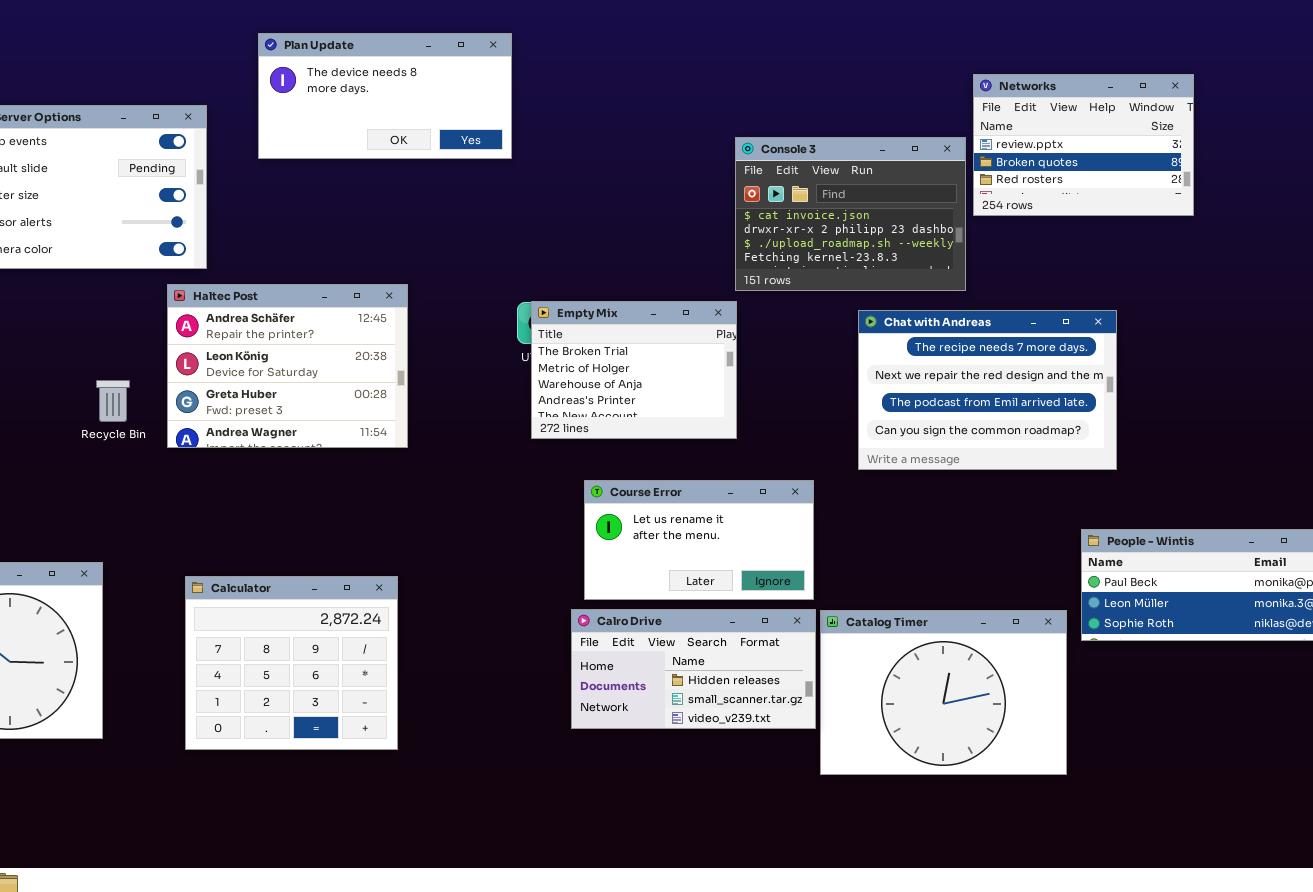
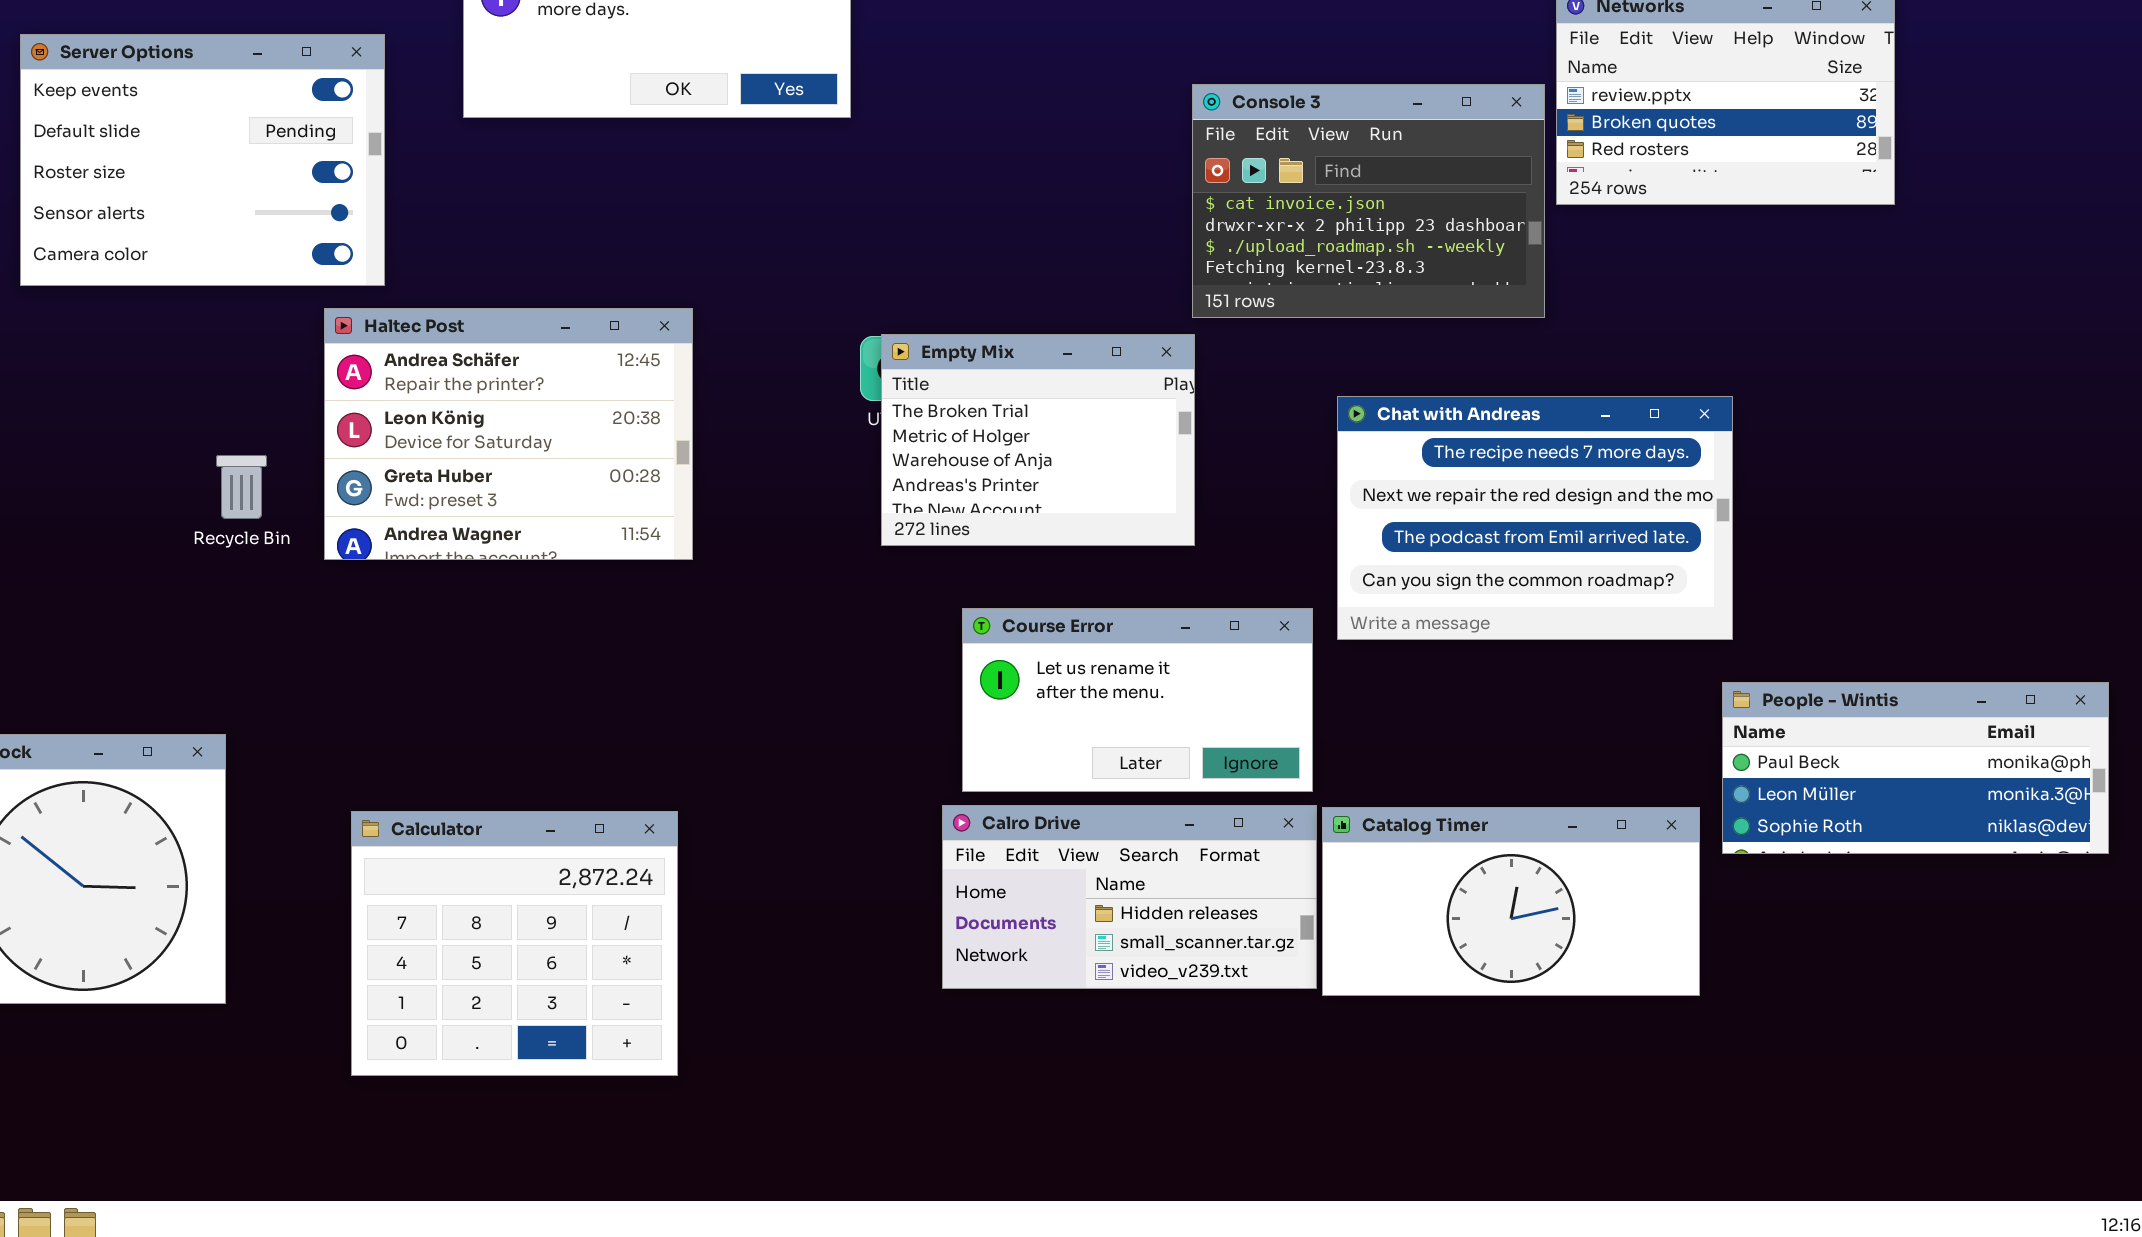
Chat with Andreas: [858,310,1117,470] -> [1337,396,1733,640], moved
Calculator: [185,576,398,750] -> [351,811,678,1076], moved
Catalog Timer: [820,610,1067,775] -> [1322,807,1700,996], resized

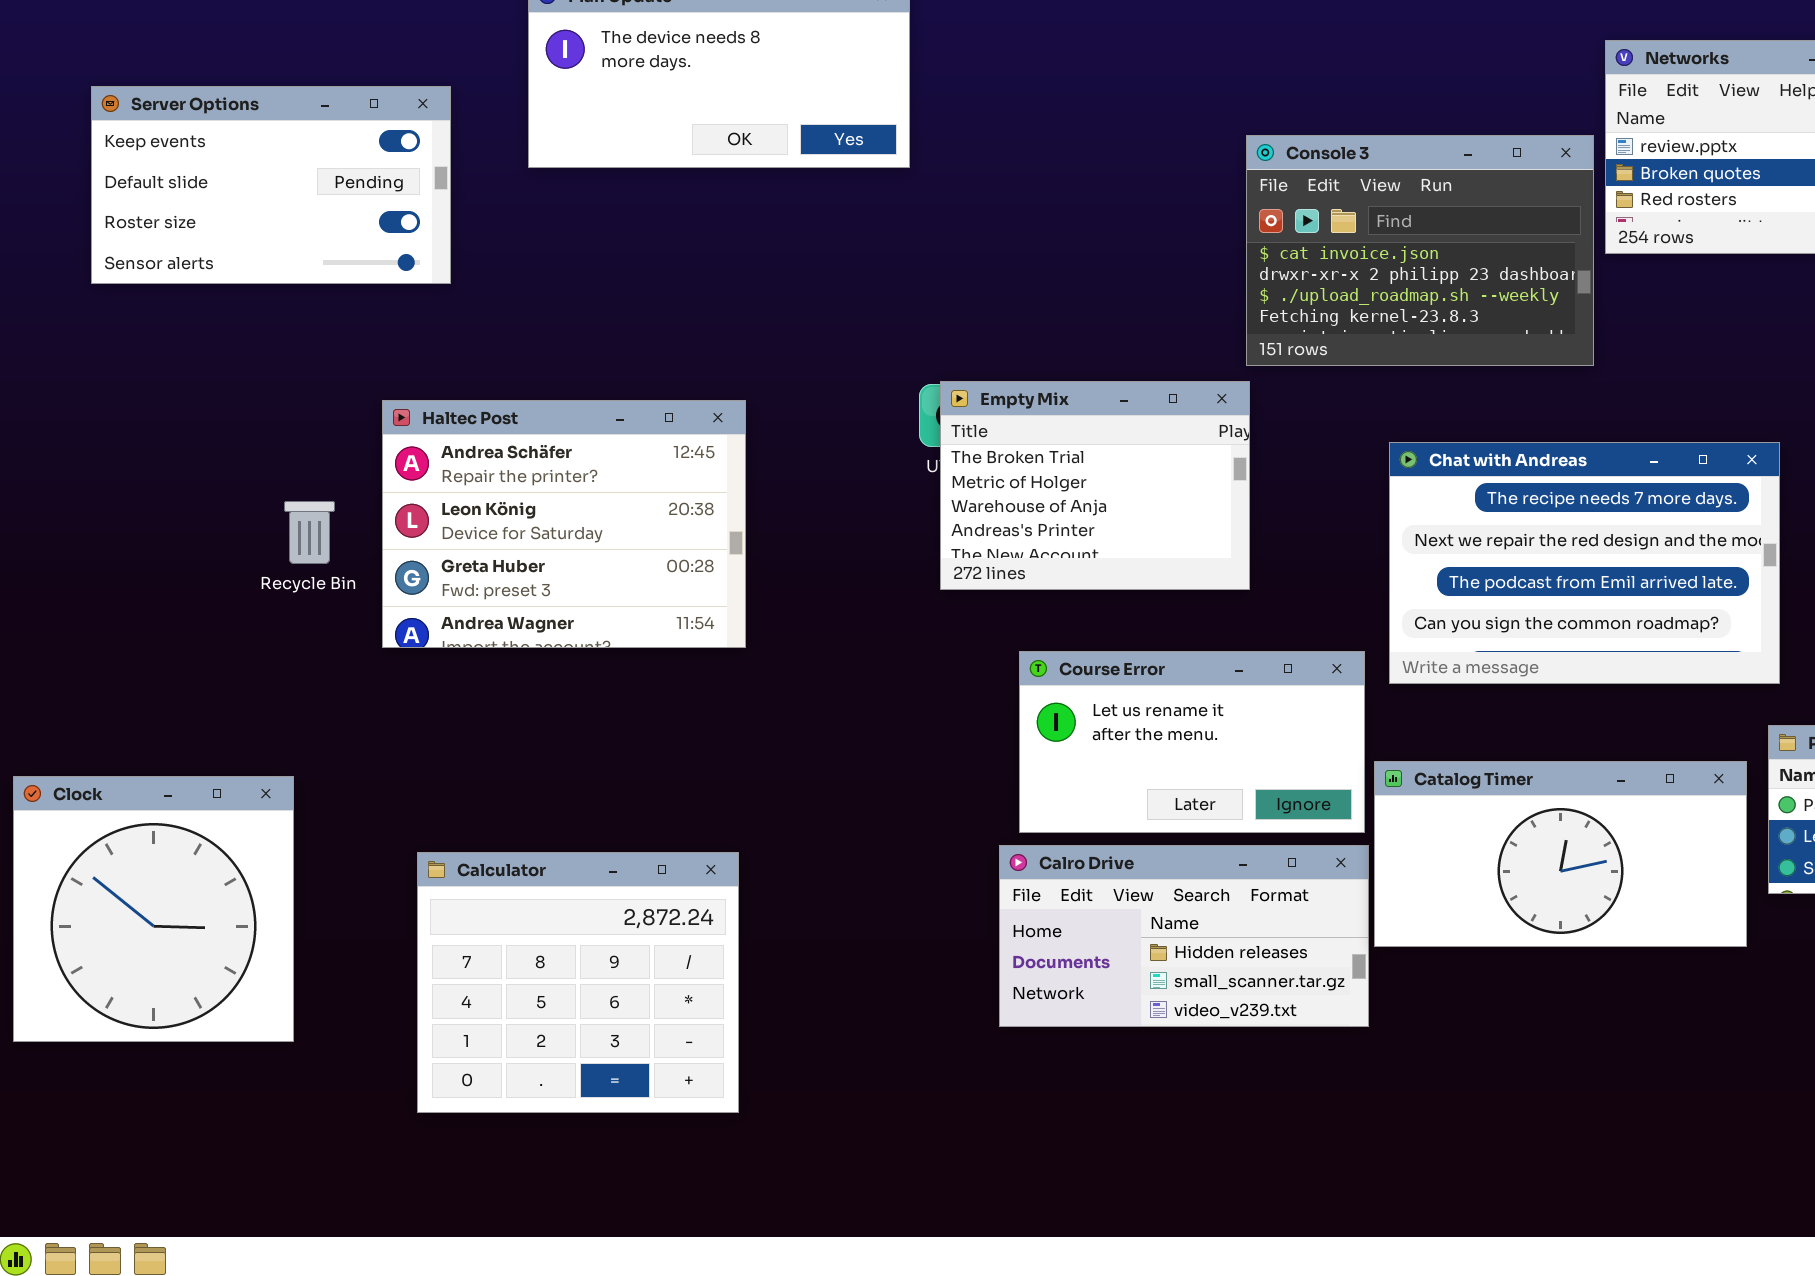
Server Options: [20,34,385,286] -> [91,86,451,284], resized
Haltec Post: [324,308,693,560] -> [382,400,746,648], moved
Catalog Timer: [1322,807,1700,996] -> [1374,761,1747,947], moved

